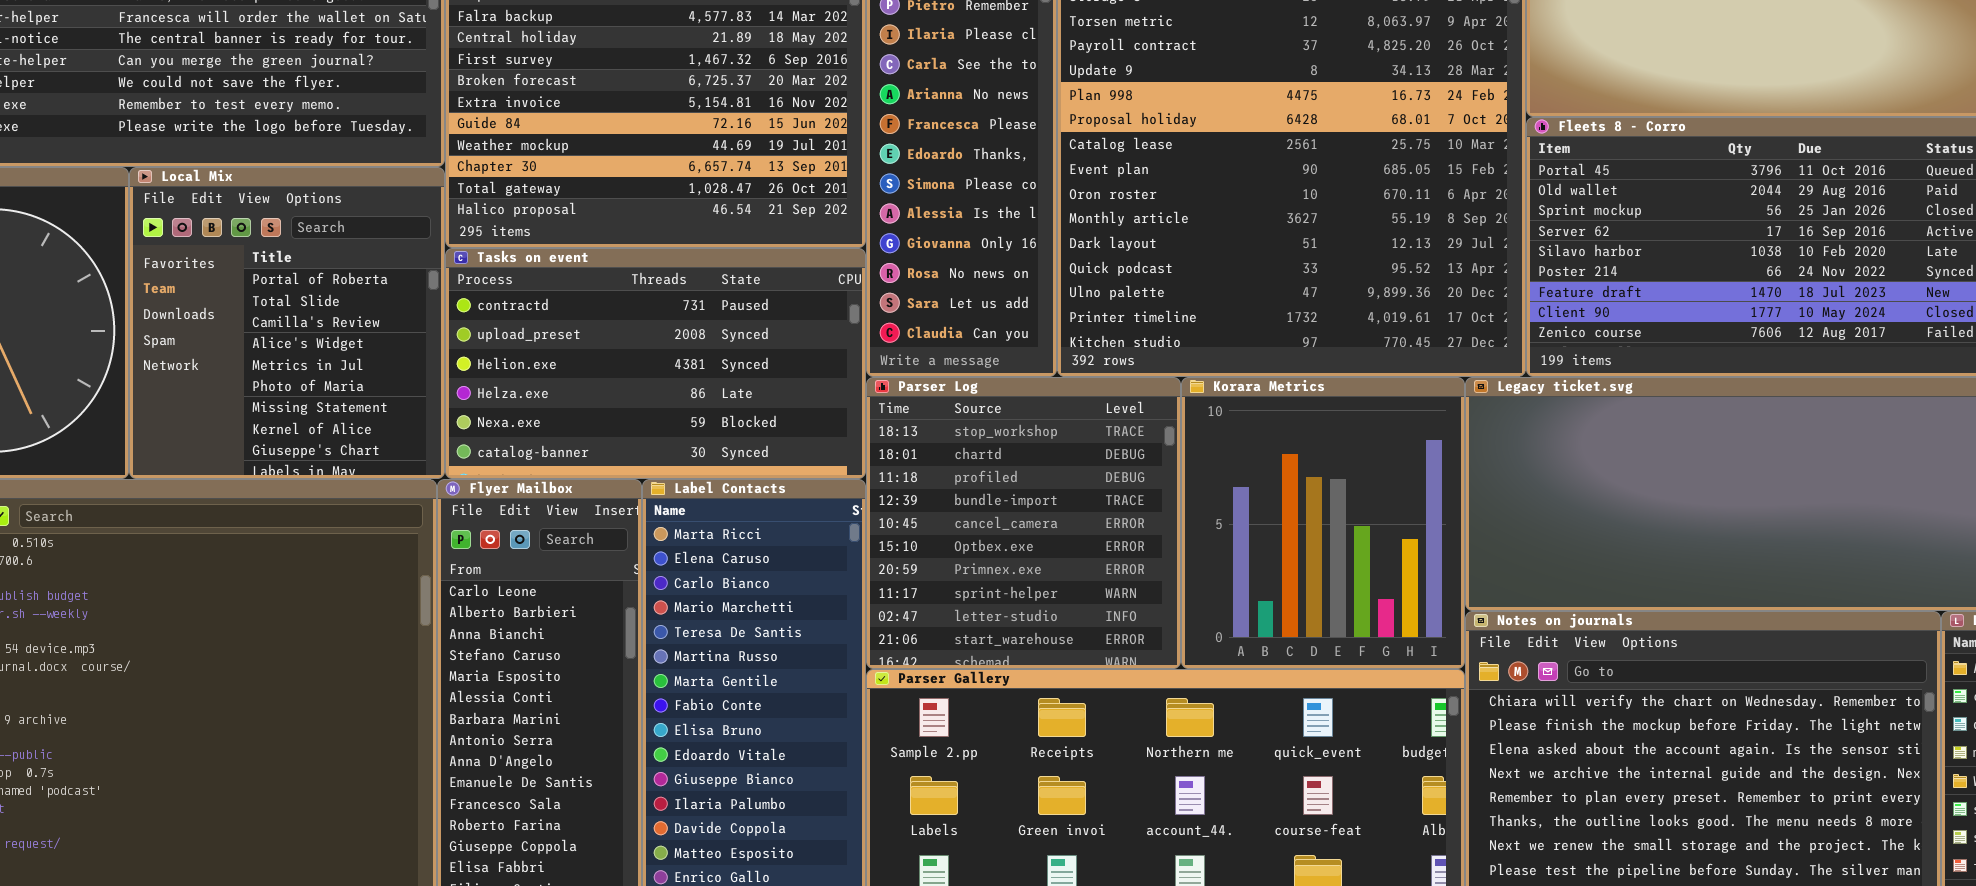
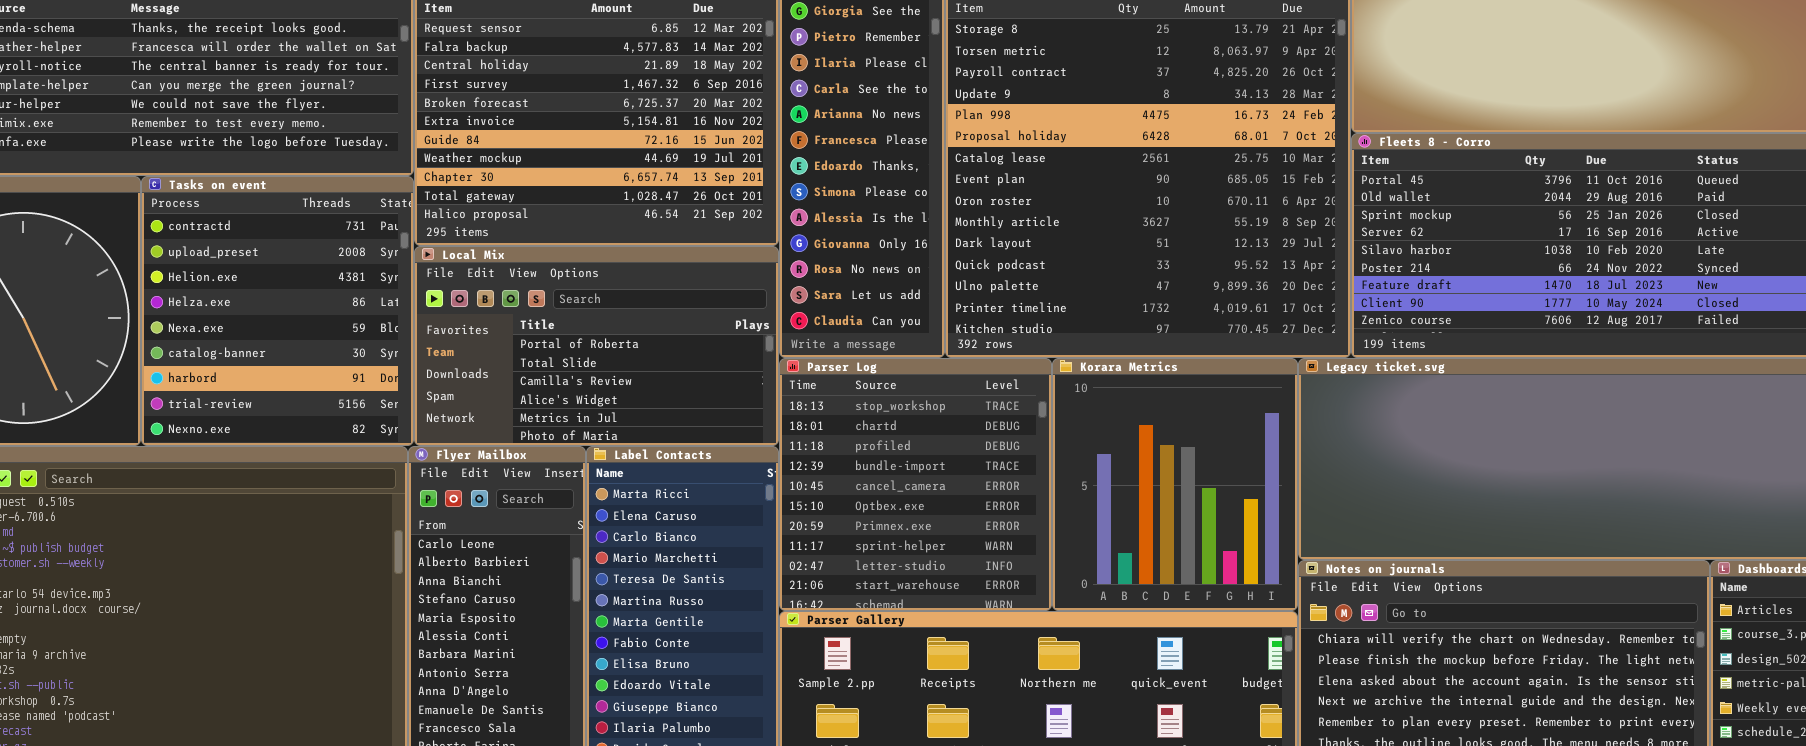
Local Mix: [129,167,445,479] -> [414,246,779,446], moved, resized
Tasks on event: [445,248,866,479] -> [141,176,414,446], moved, resized

